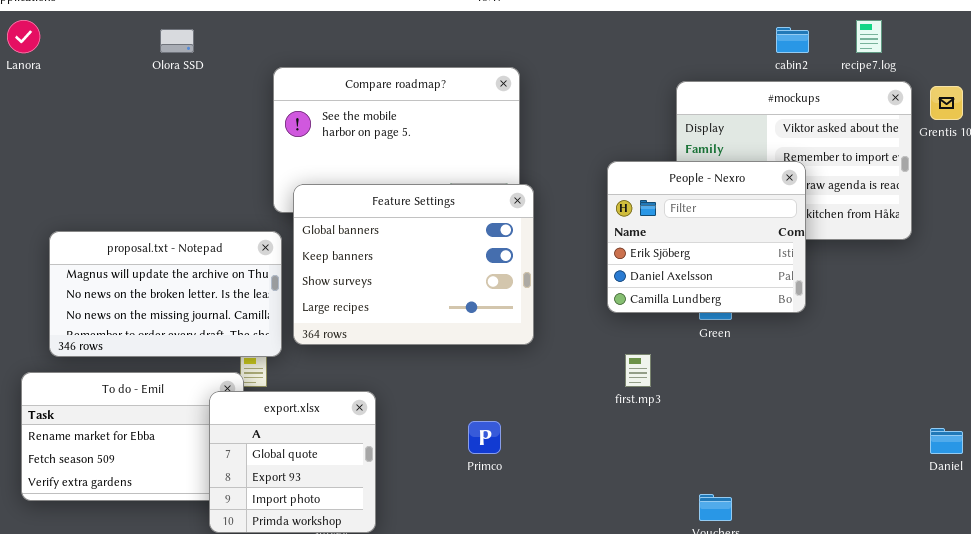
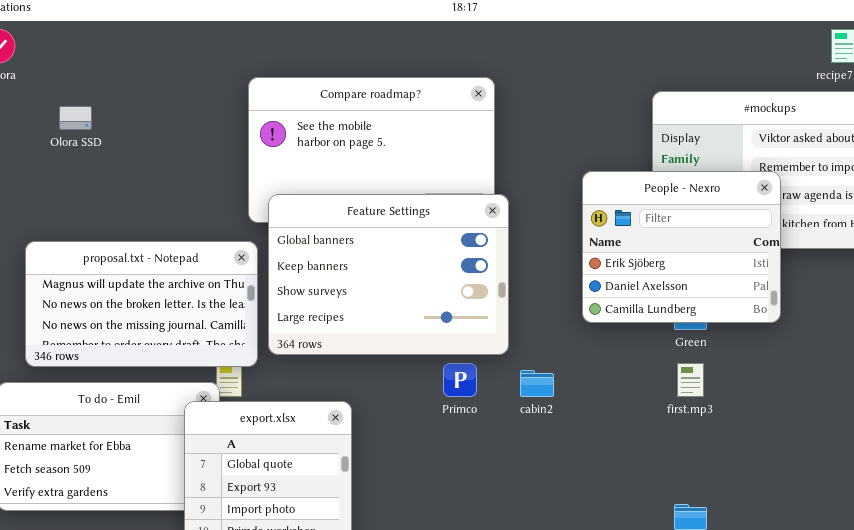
cabin2: [776,27,809,53] -> [520,370,554,397], moved
Olora SSD: [160,29,194,53] -> [59,106,92,130], moved
first.mp3: [625,354,651,387] -> [677,363,704,397], moved
Primco: [468,421,501,454] -> [443,363,477,397], moved

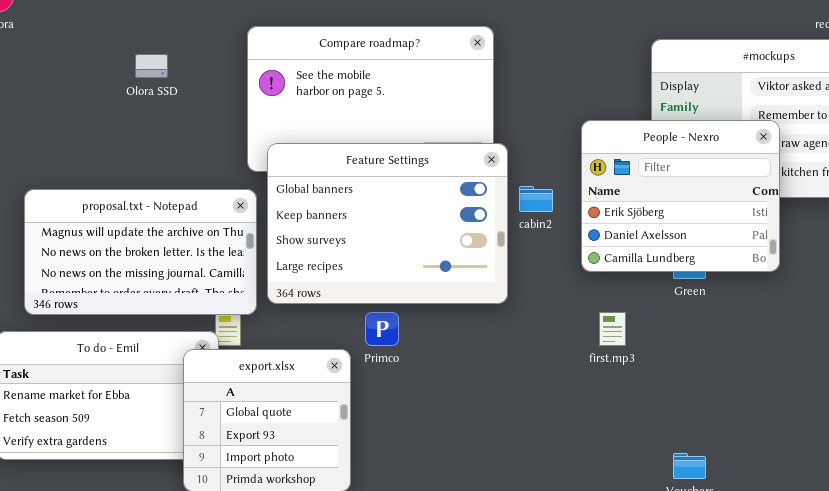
Olora SSD: [59,106,92,130] -> [135,54,168,78], moved
Primco: [443,363,477,397] -> [365,312,399,346], moved
first.mp3: [677,363,704,397] -> [599,312,626,346], moved
cabin2: [520,370,554,397] -> [519,186,553,212], moved

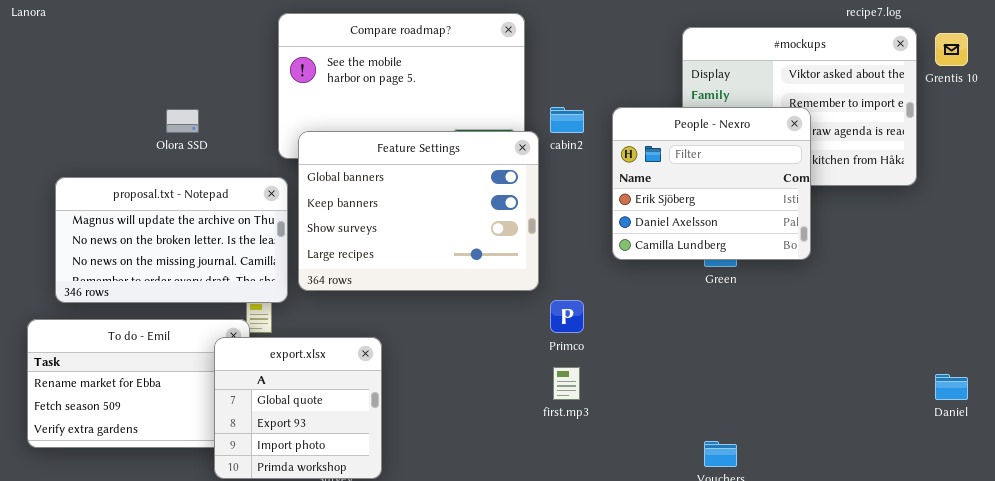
Olora SSD: [135,54,168,78] -> [166,109,199,133], moved
cabin2: [519,186,553,212] -> [550,107,584,133], moved
Primco: [365,312,399,346] -> [550,300,584,333], moved
first.mp3: [599,312,626,346] -> [553,367,580,400], moved

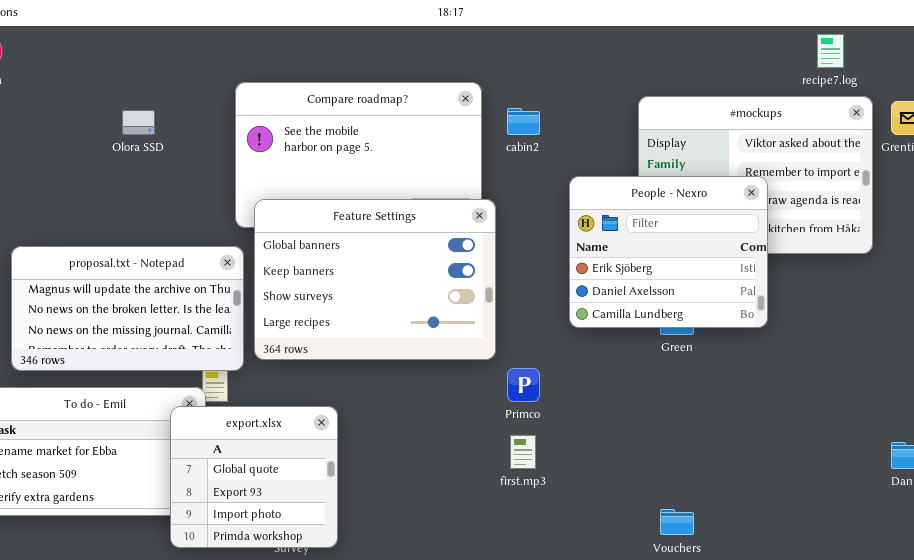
cabin2: [550,107,584,133] -> [507,108,540,135], moved
Olora SSD: [166,109,199,133] -> [122,110,155,135], moved

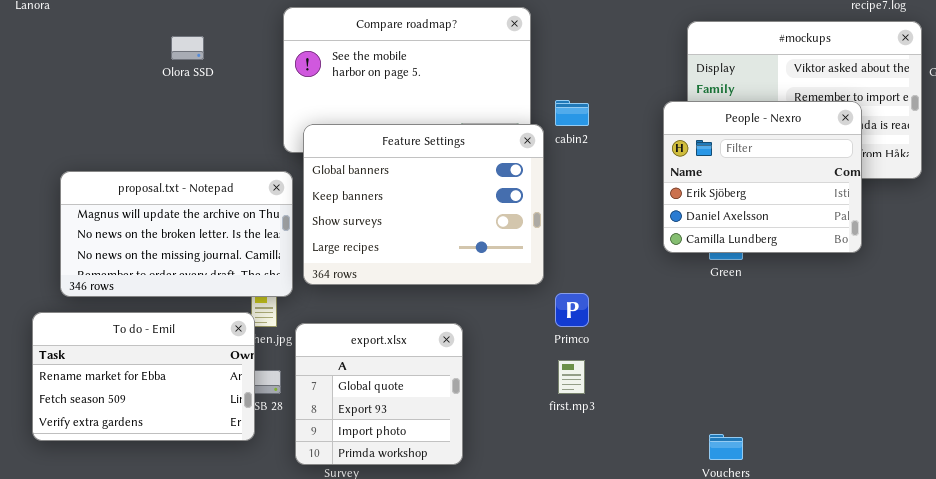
cabin2: [507,108,540,135] -> [555,100,589,126], moved
People - Nexro: [569,176,768,328] -> [663,101,862,253], moved
export.xlsx: [170,406,338,548] -> [295,323,463,465], moved

